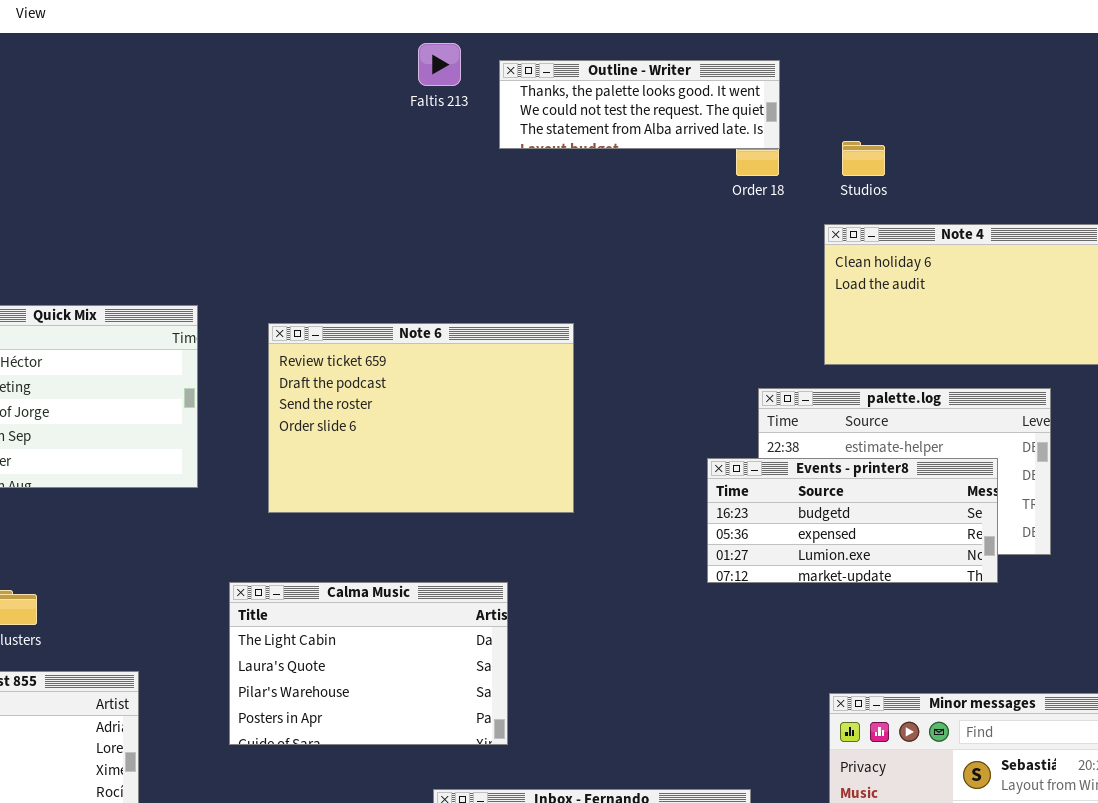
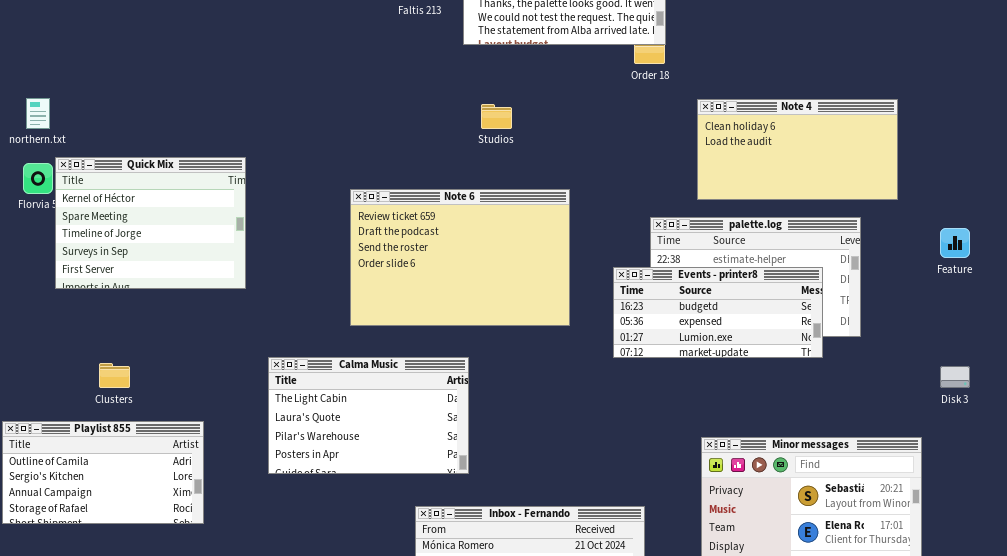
Studios: [842,141,885,176] -> [481,104,512,129], moved
Note 6: [268,323,574,513] -> [350,189,570,326], moved

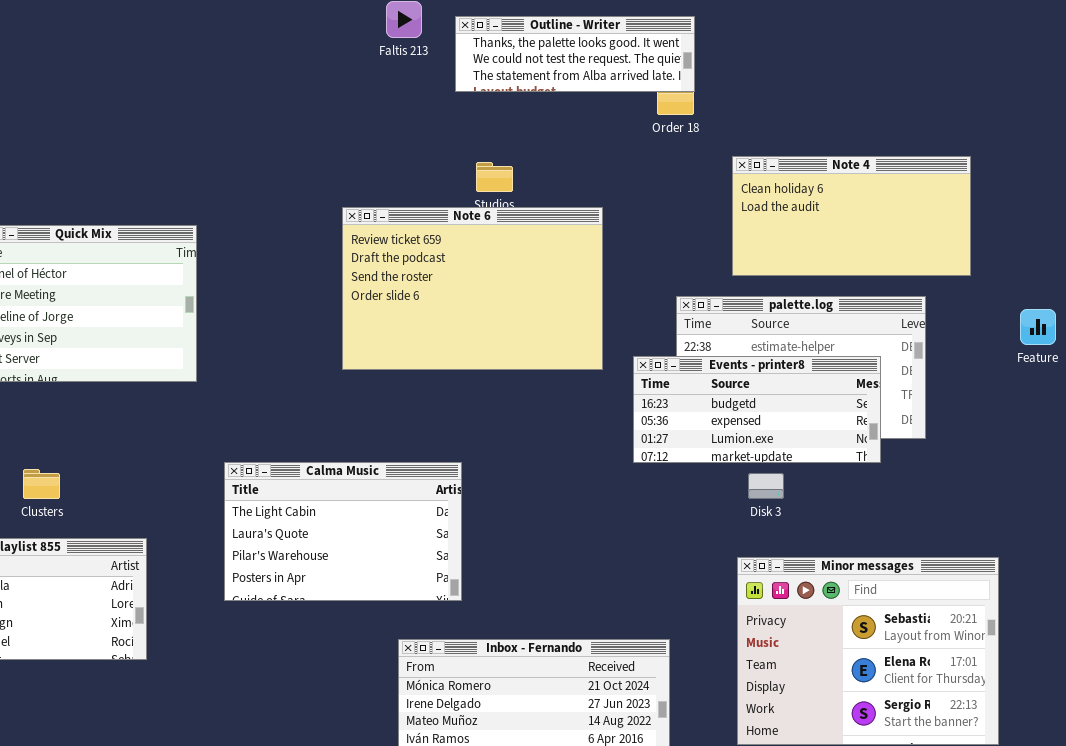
Note 6: [350,189,570,326] -> [342,207,603,370], moved
Disk 3: [940,366,970,388] -> [748,473,784,499], moved

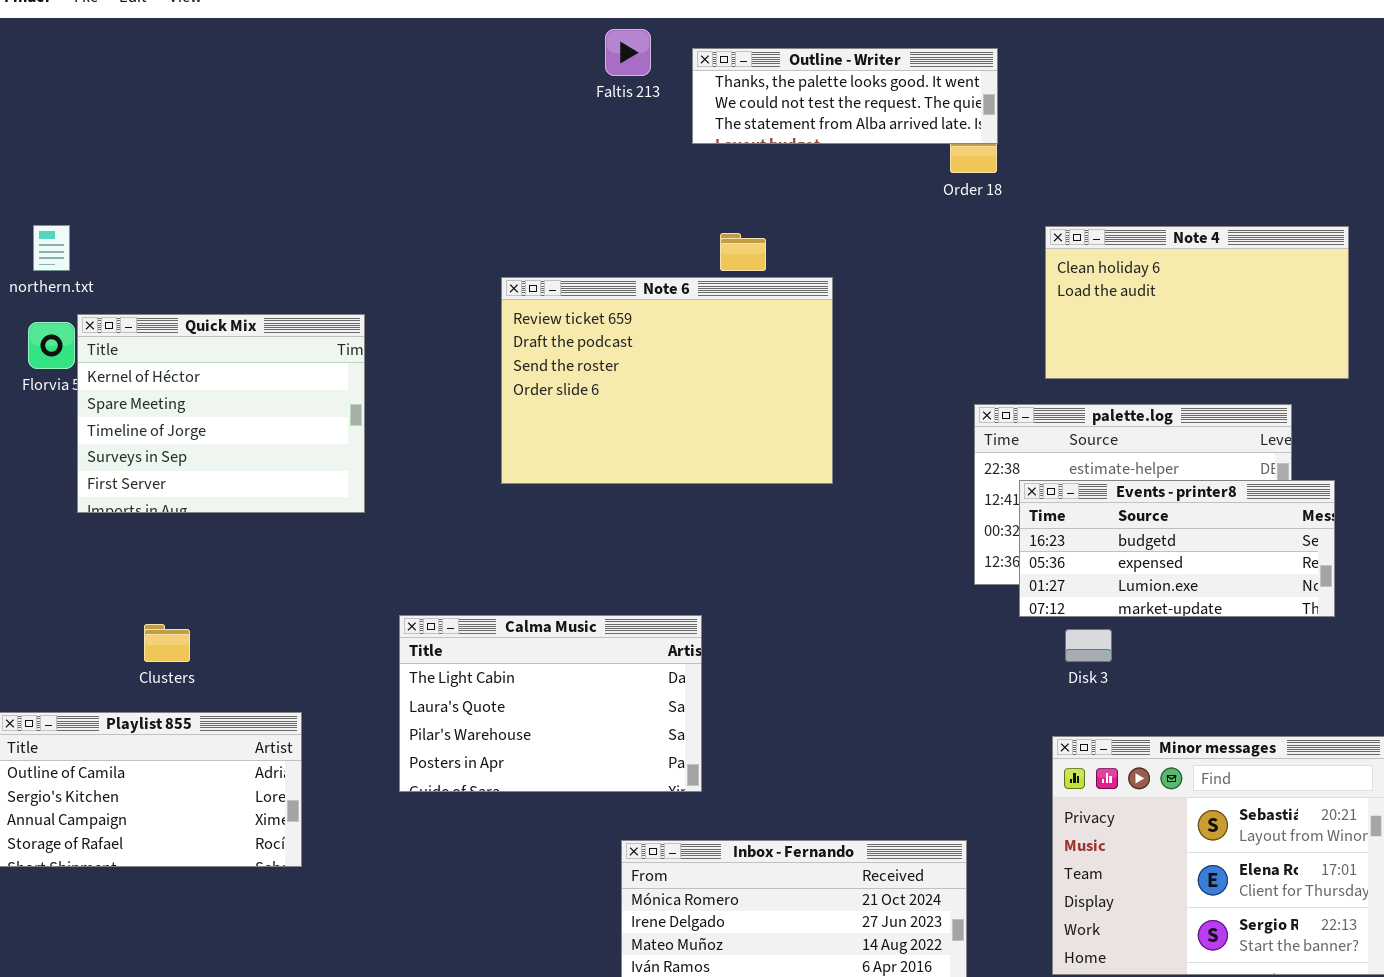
Note 6: [342,207,603,370] -> [501,277,833,484], moved
Events - printer8: [633,356,881,463] -> [1019,480,1335,617], moved

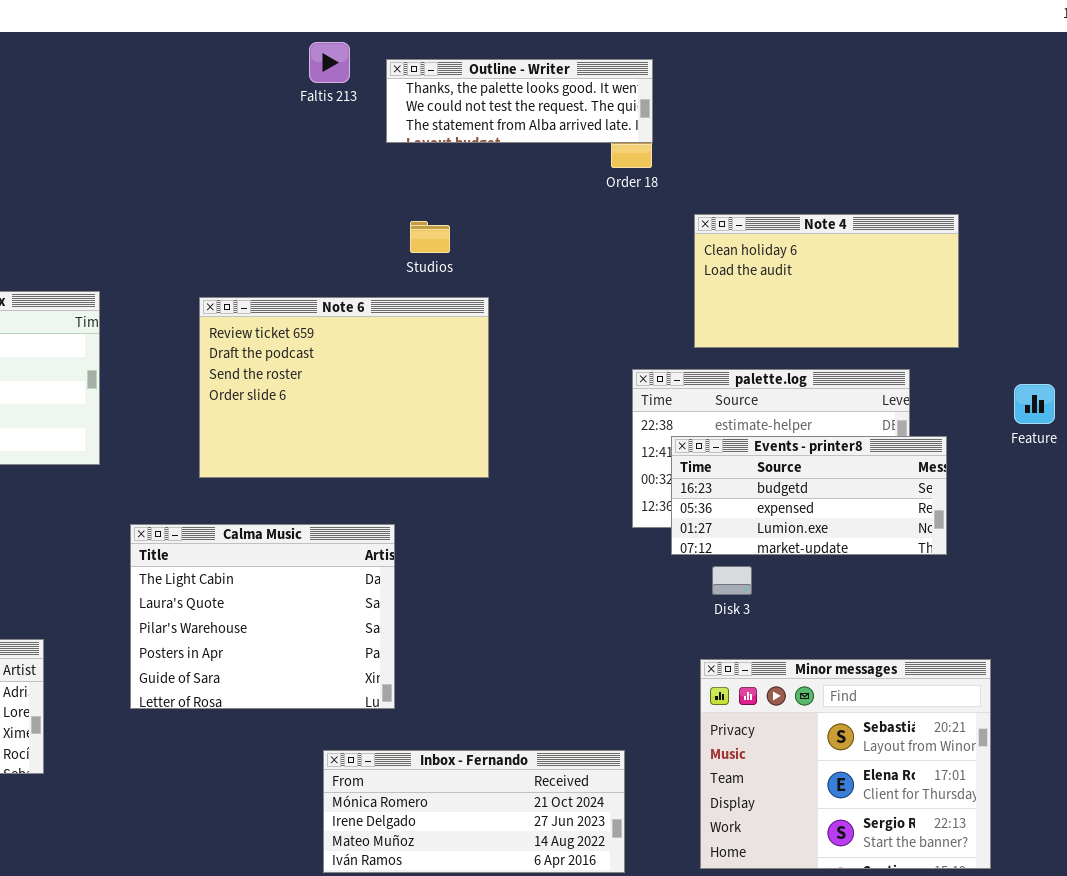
Note 6: [501,277,833,484] -> [199,297,489,478], moved
Calma Music: [399,615,702,792] -> [130,524,395,709], resized

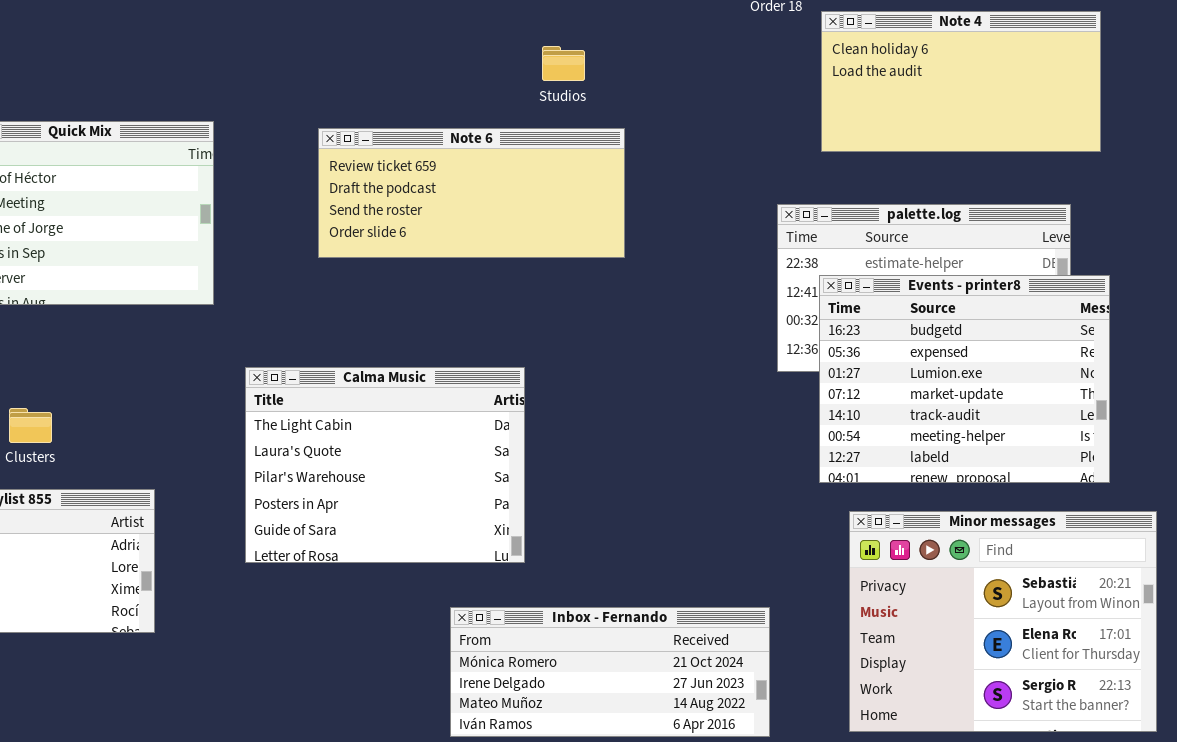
Note 4: [694,214,959,348] -> [821,11,1101,152], moved
Note 6: [199,297,489,478] -> [318,128,625,258], resized
Events - printer8: [671,436,947,555] -> [819,275,1110,483], resized

